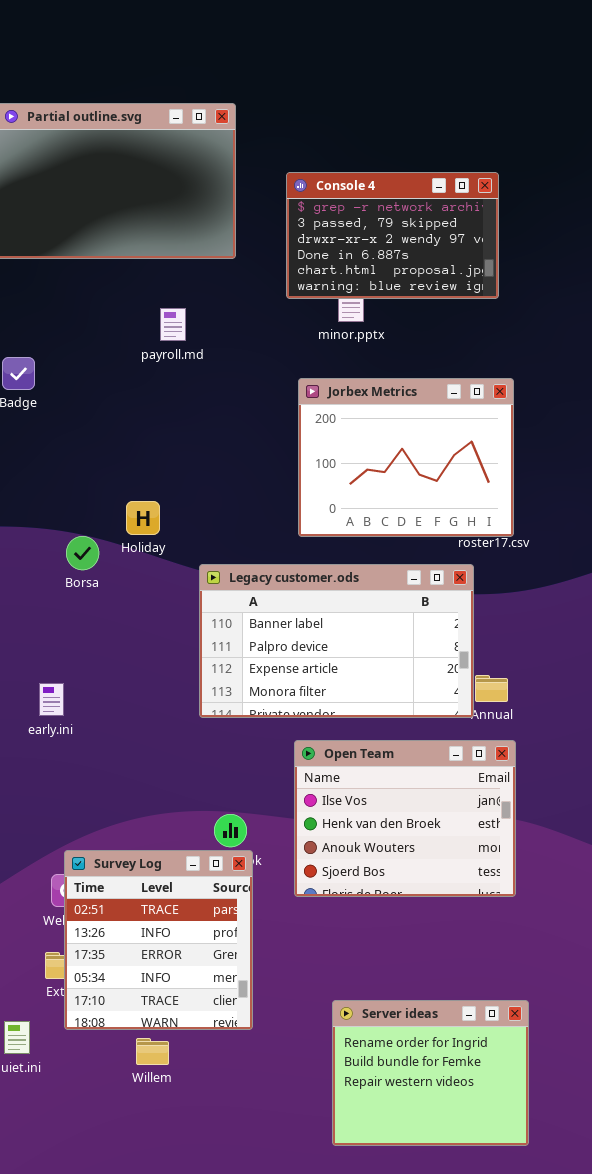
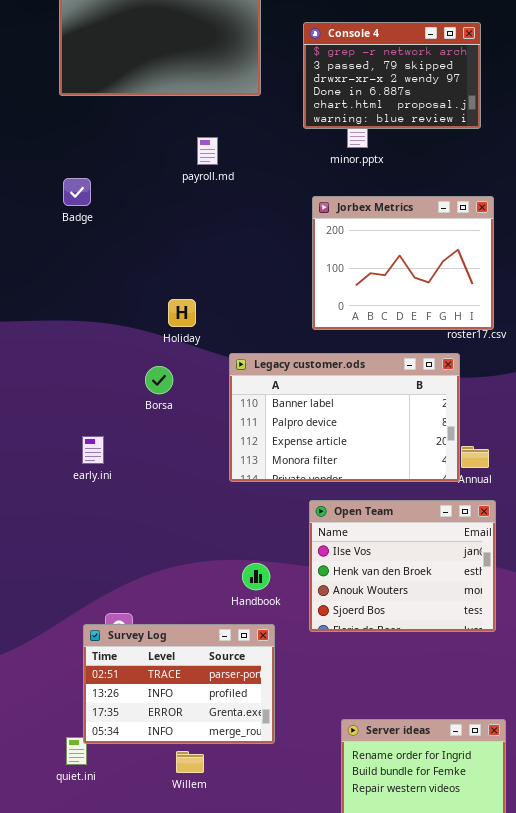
Borsa: [66,536,99,570] -> [145,366,173,394], moved
early.ini: [39,683,64,716] -> [82,436,104,464], moved
Survey Log: [64,850,253,1030] -> [83,624,275,744], resized

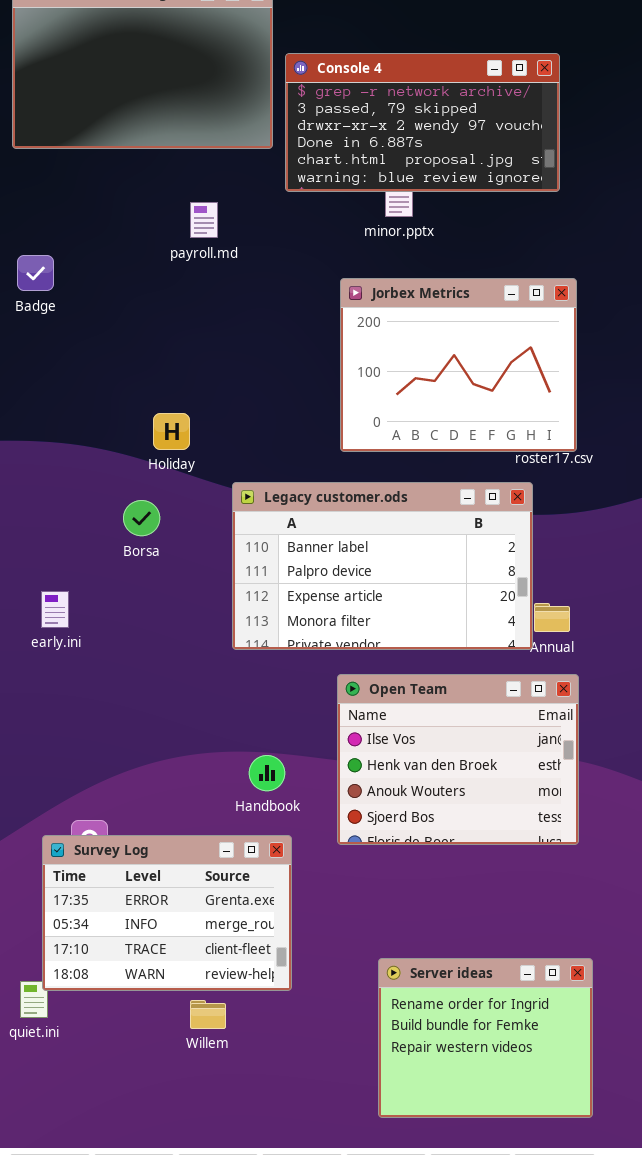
Console 4: [303,22,481,129] -> [285,53,560,192], resized
Survey Log: [83,624,275,744] -> [42,835,292,991], scrolled down 2 rows
Willem: [176,751,204,773] -> [190,1000,226,1029], moved

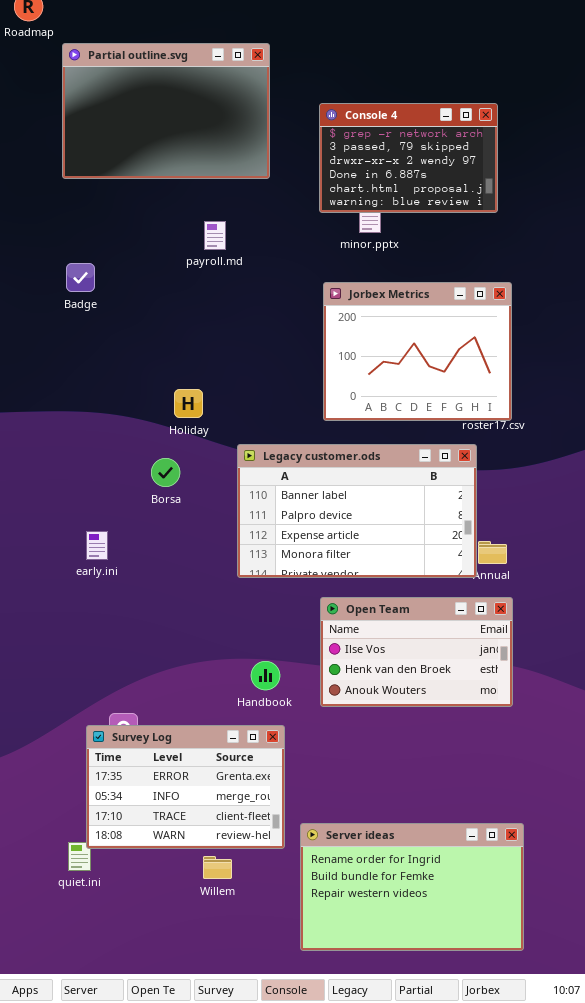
Console 4: [285,53,560,192] -> [319,103,498,213], resized
Open Team: [337,674,579,845] -> [320,597,513,707], resized
Server ideas: [378,958,593,1118] -> [300,823,524,951], resized

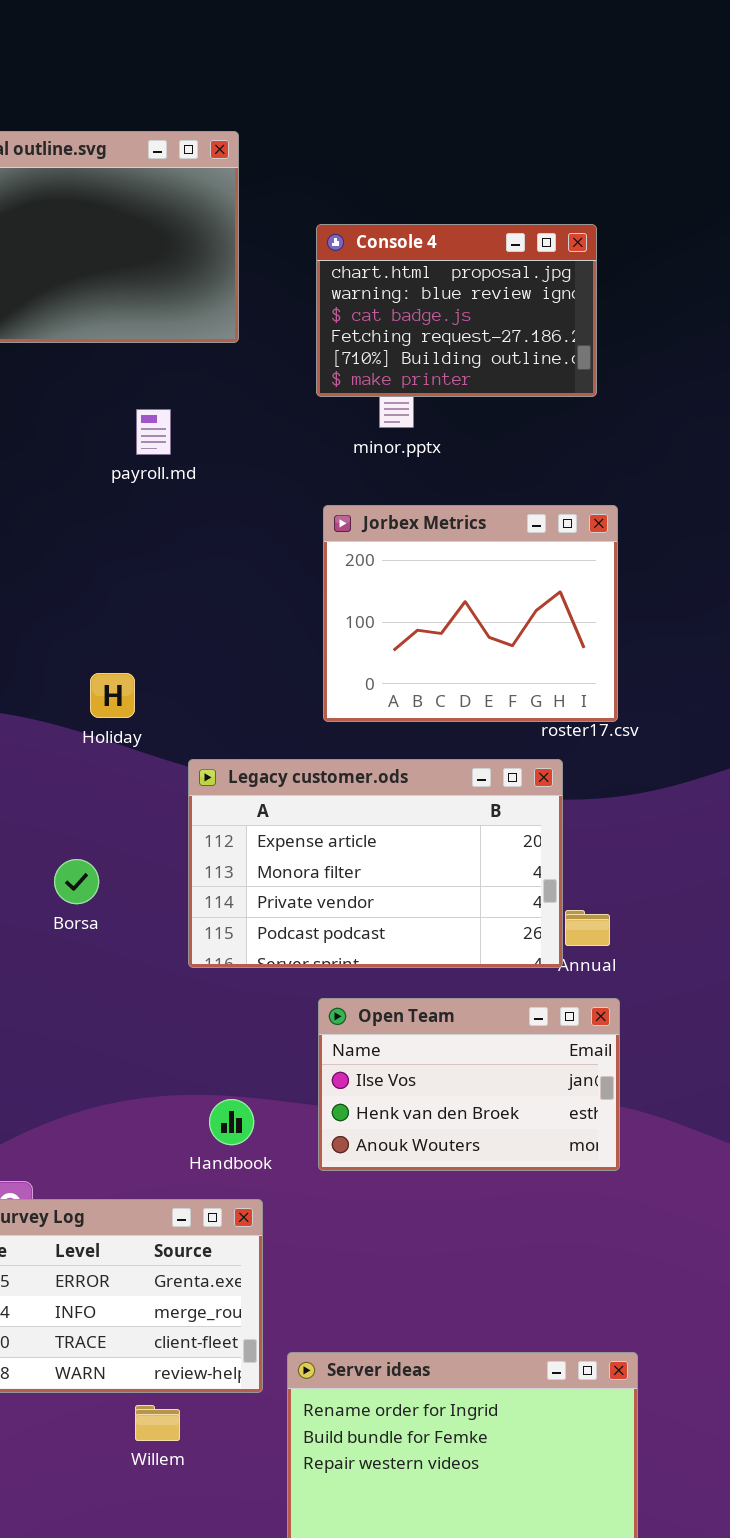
Console 4: [319,103,498,213] -> [316,224,597,397], scrolled down 4 rows
Legacy customer.ods: [237,444,477,578] -> [188,759,563,968], scrolled down 2 rows
Borsa: [151,458,180,487] -> [54,859,99,904], moved

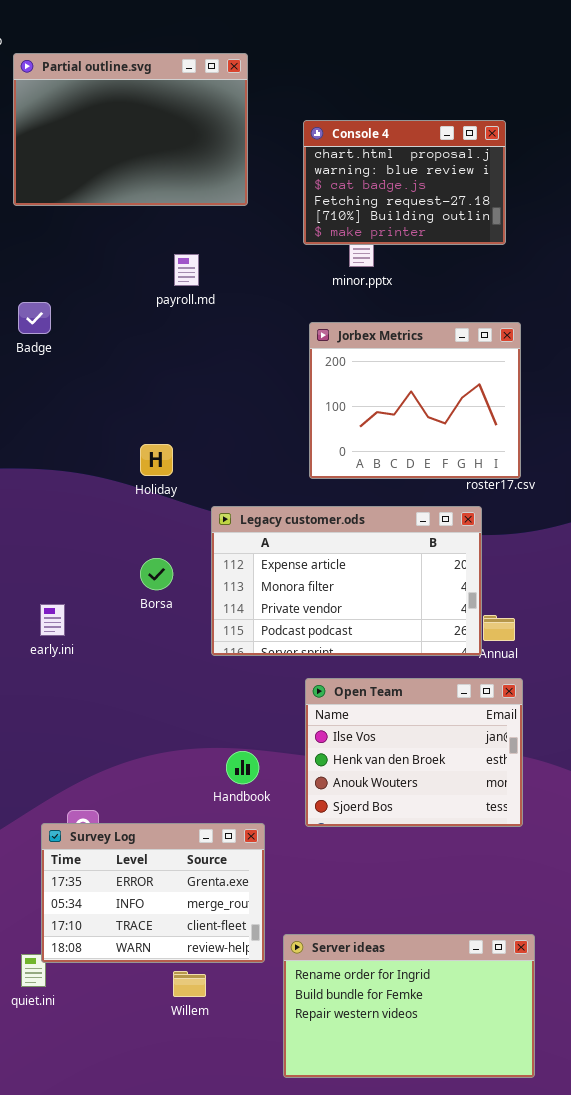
Borsa: [54,859,99,904] -> [140,558,173,590], moved
Open Team: [318,998,620,1171] -> [305,678,523,827], resized

